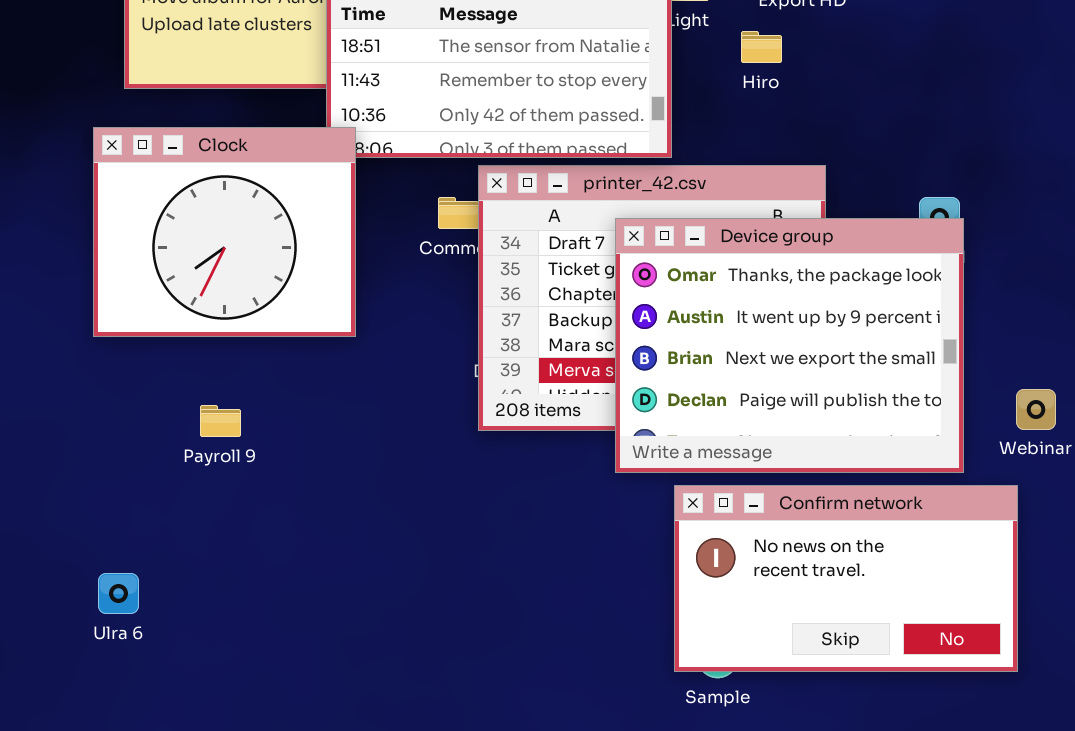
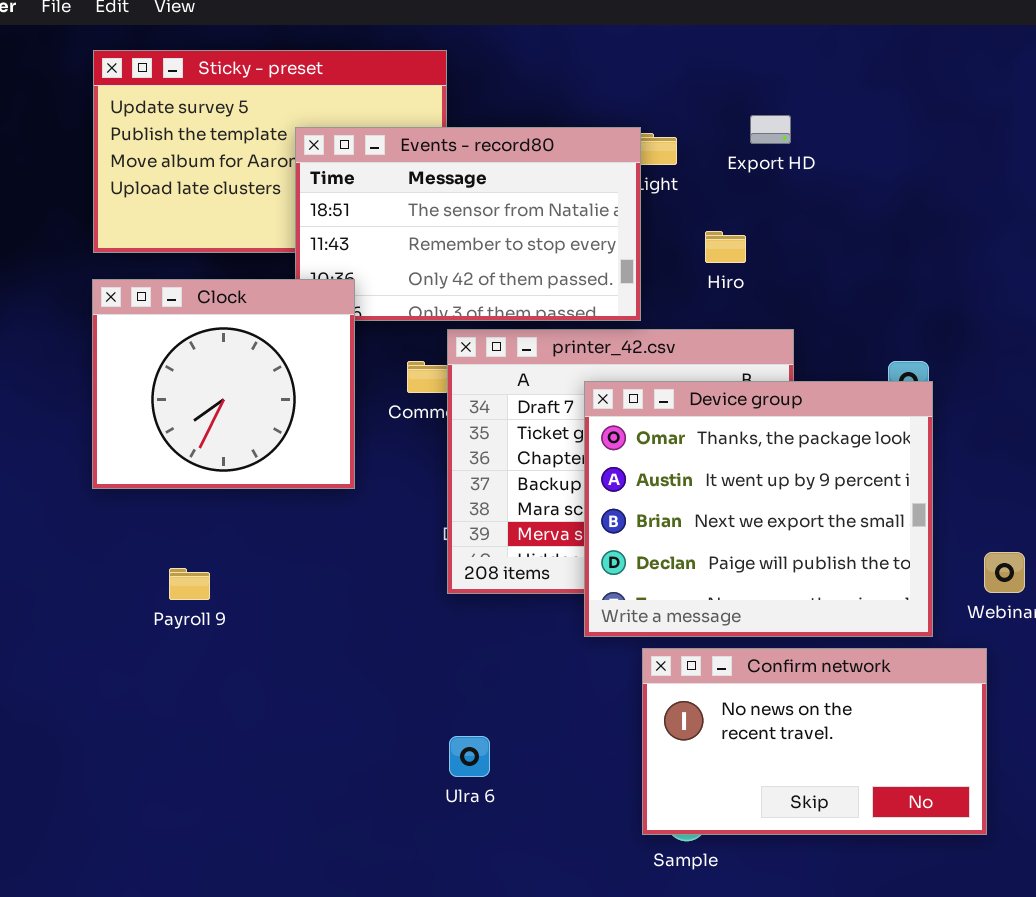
Hiro: [741,31,782,63] -> [705,231,746,263], moved
Clock: [93,127,356,337] -> [92,279,355,489], moved
Ulra 6: [98,573,139,614] -> [449,736,490,777], moved

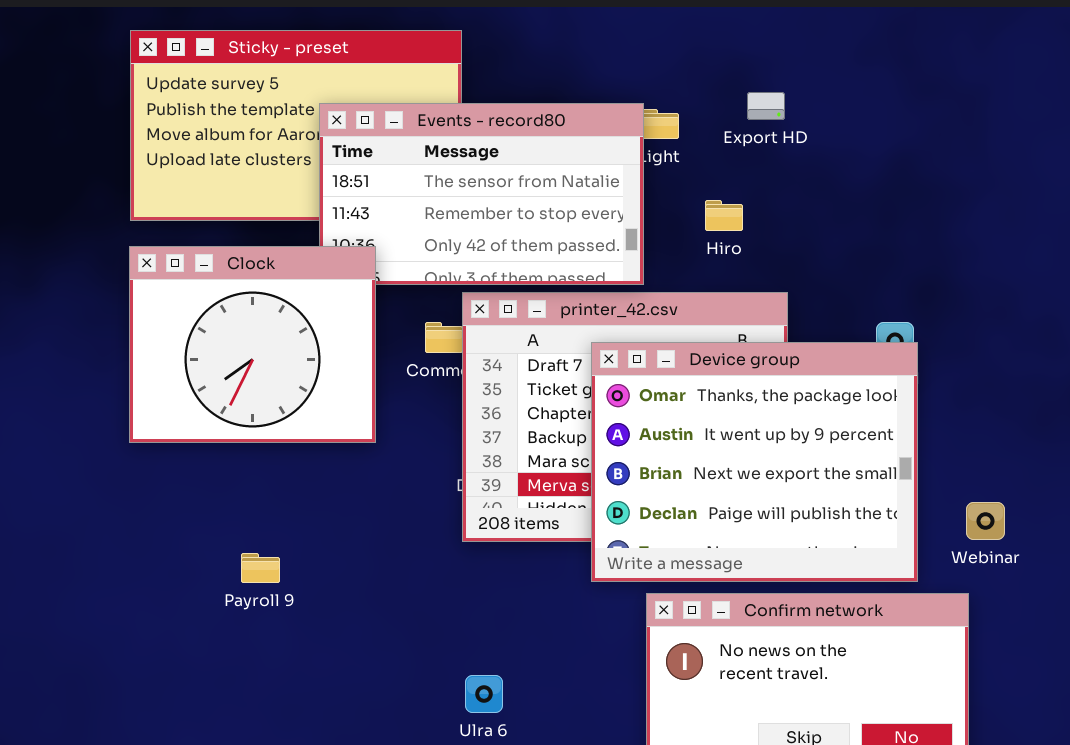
Payroll 9: [169,568,210,600] -> [241,553,280,583], moved

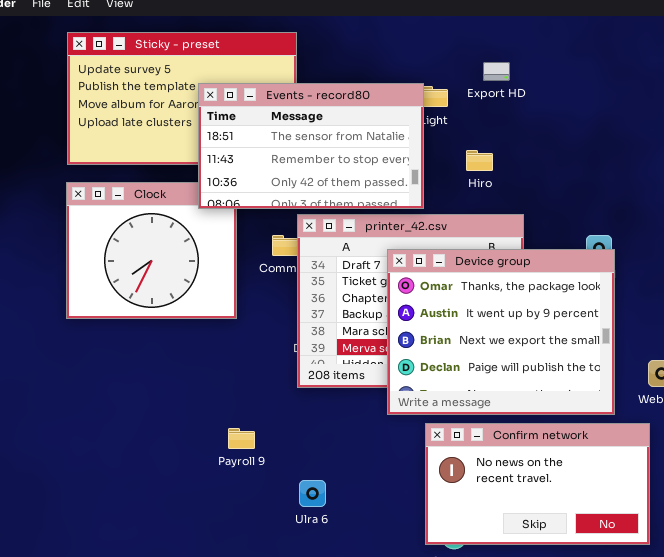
Export HD: [747,92,785,120] -> [483,62,510,81], moved
Events - record80: [319,103,644,285] -> [198,83,424,209], raised
Payroll 9: [241,553,280,583] -> [228,428,255,449], moved

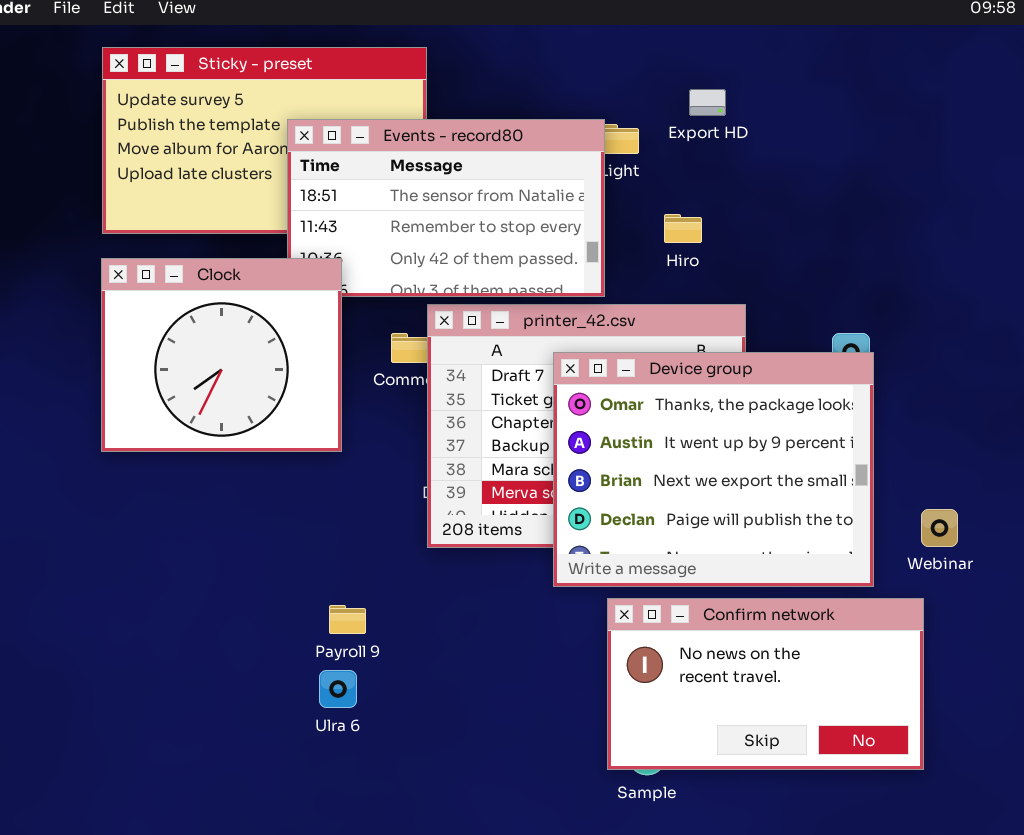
Clock: [66,182,237,319] -> [101,258,342,452], raised
Ulra 6: [299,480,326,507] -> [319,670,357,708], moved

